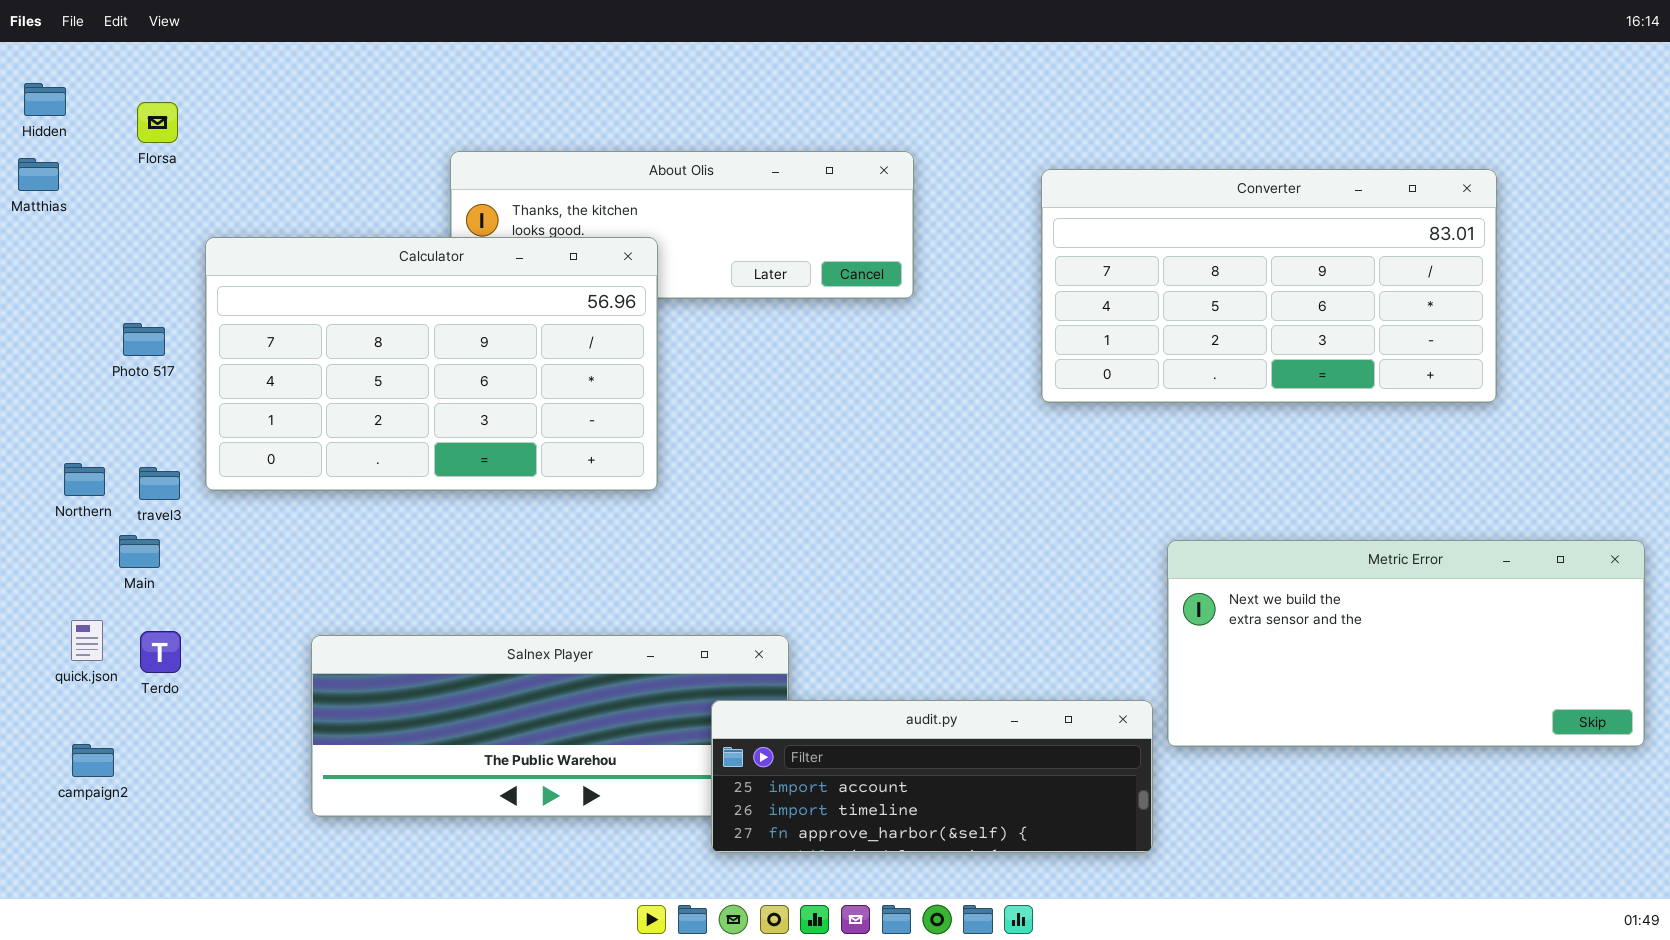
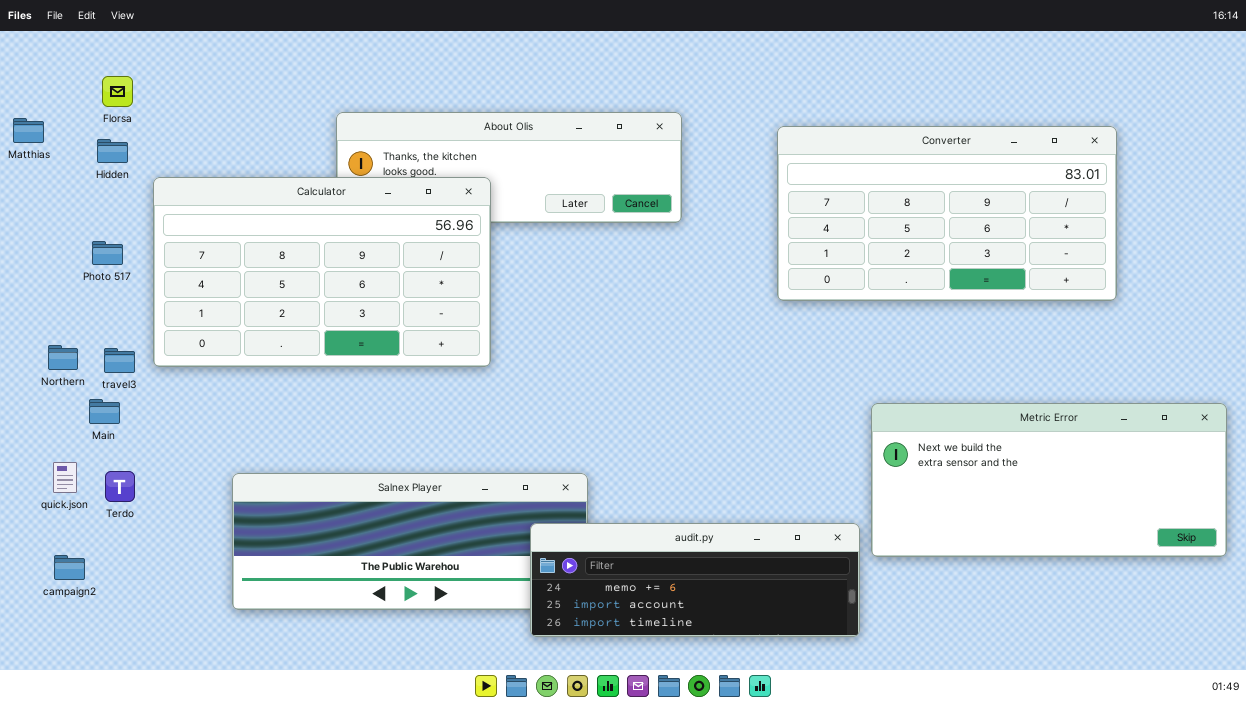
Hidden: [24,83,66,116] -> [97,139,128,163], moved
audit.py: [711,700,1153,853] -> [530,523,860,637], scrolled up 1 row

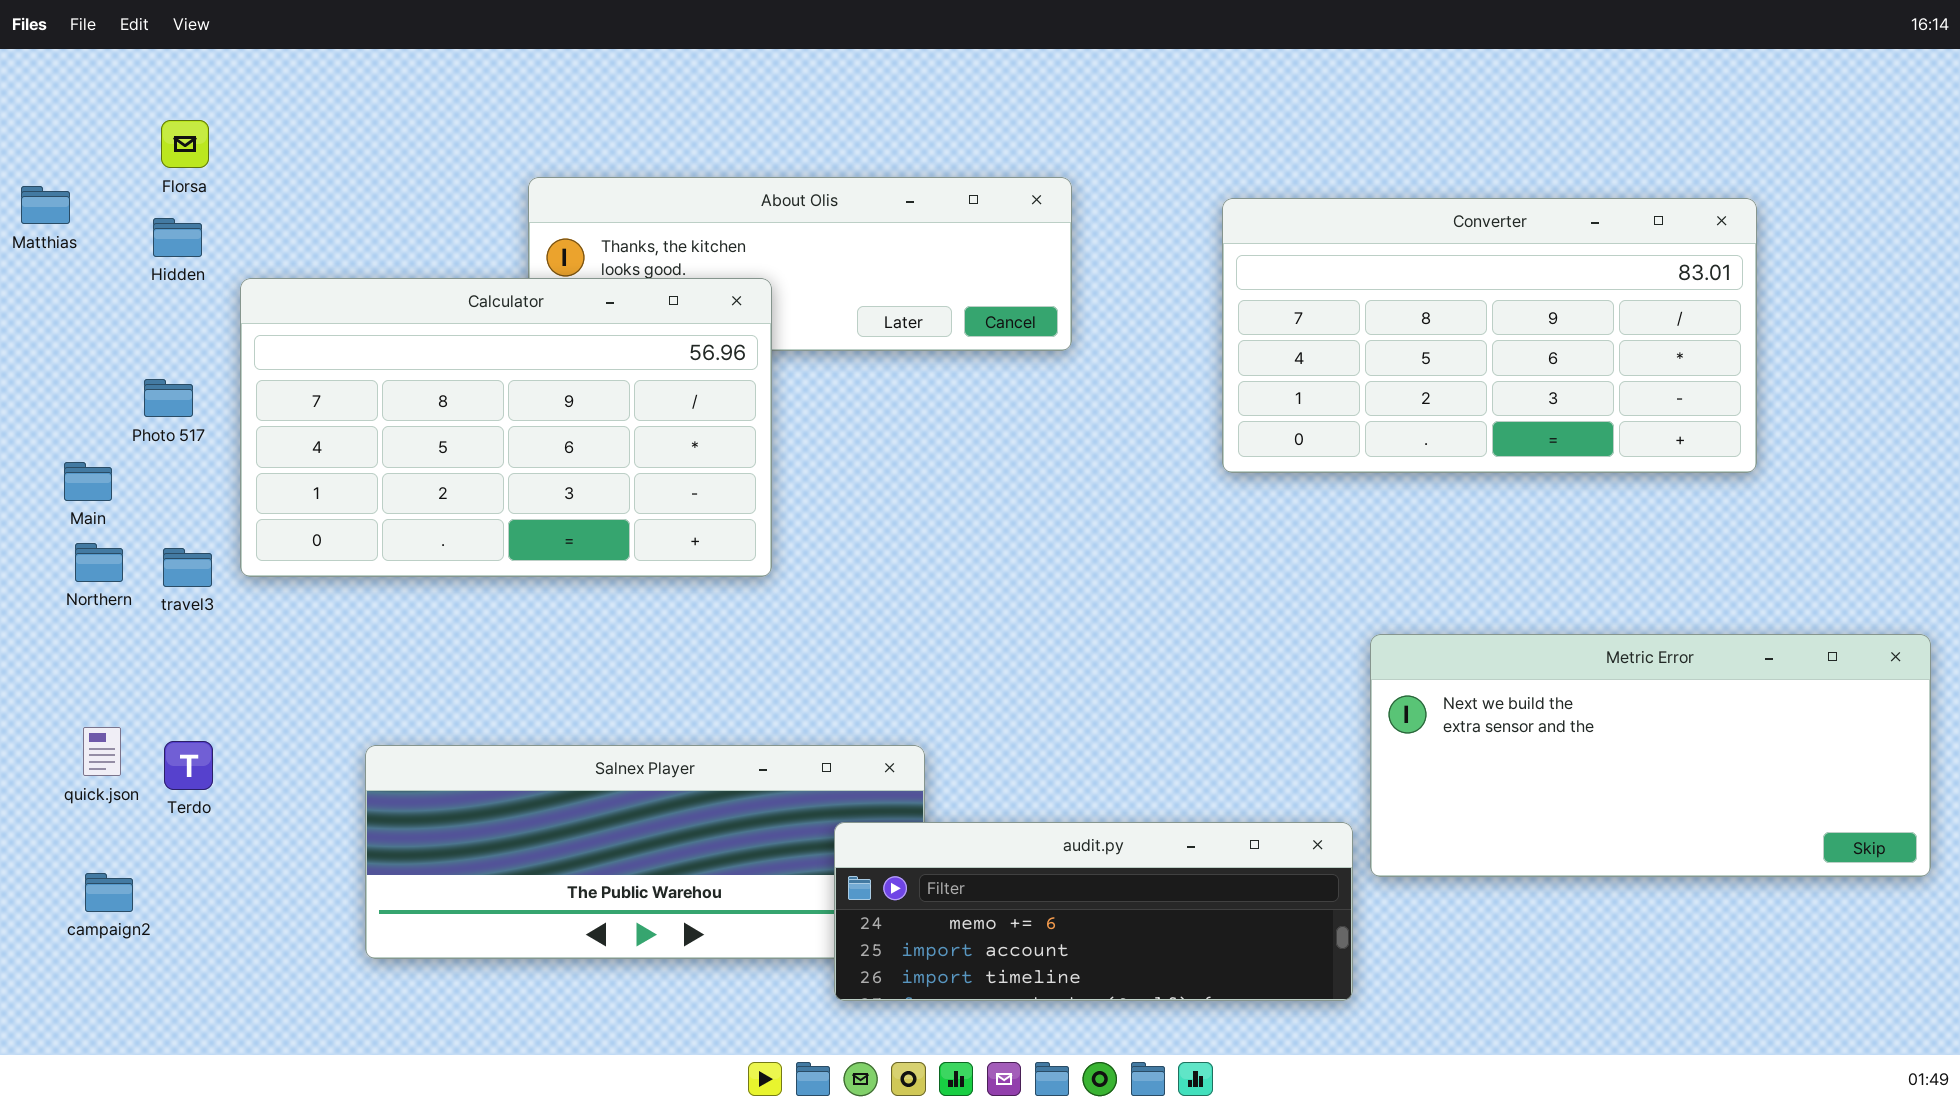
Main: [89,399,120,424] -> [64,462,112,501], moved

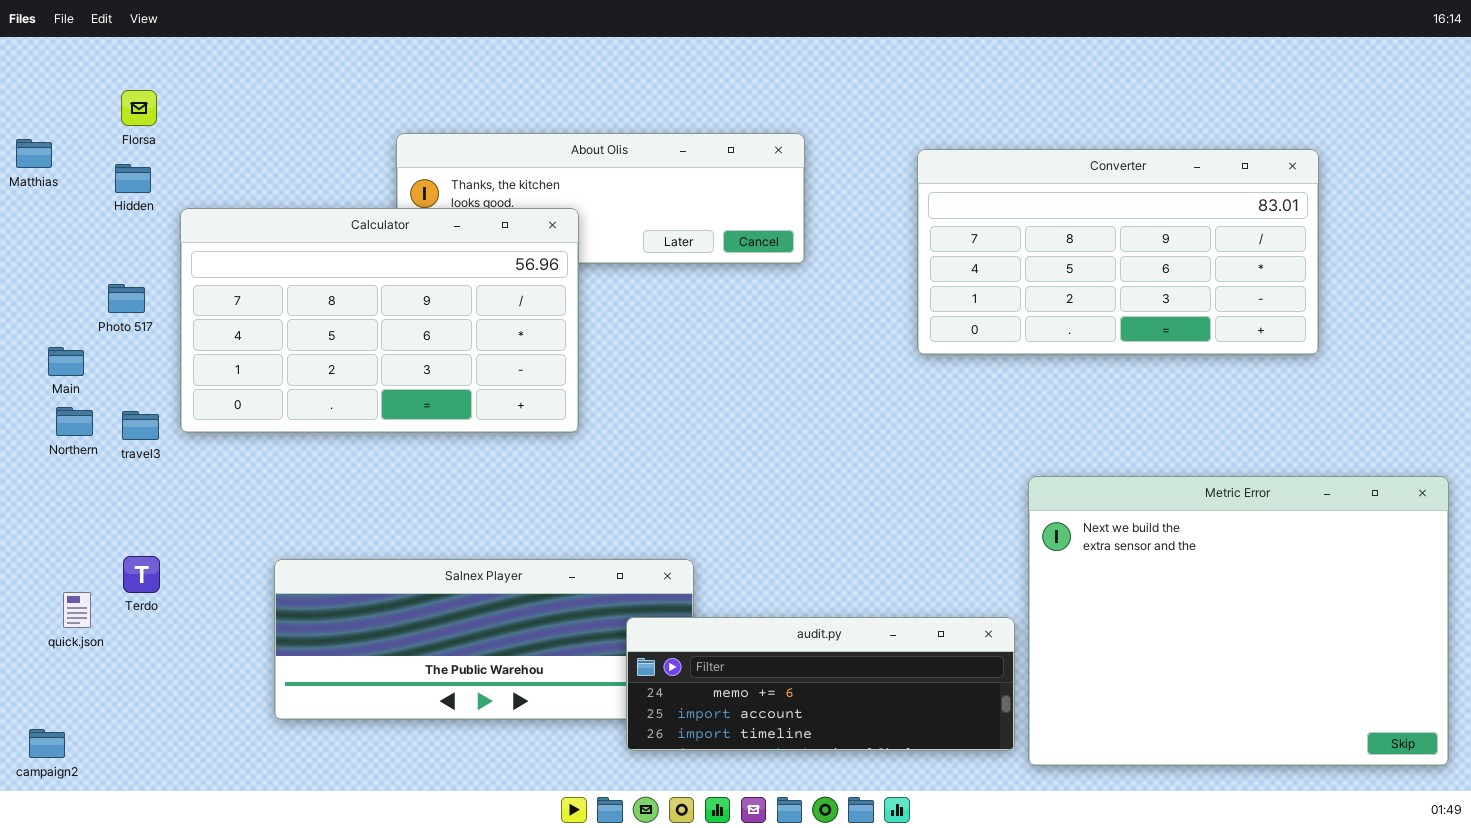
Metric Error: [1370,634,1931,877] -> [1028,476,1449,766], resized
quick.json: [83,727,121,776] -> [63,592,91,628], moved
campaign2: [85,873,133,912] -> [29,729,65,758], moved

